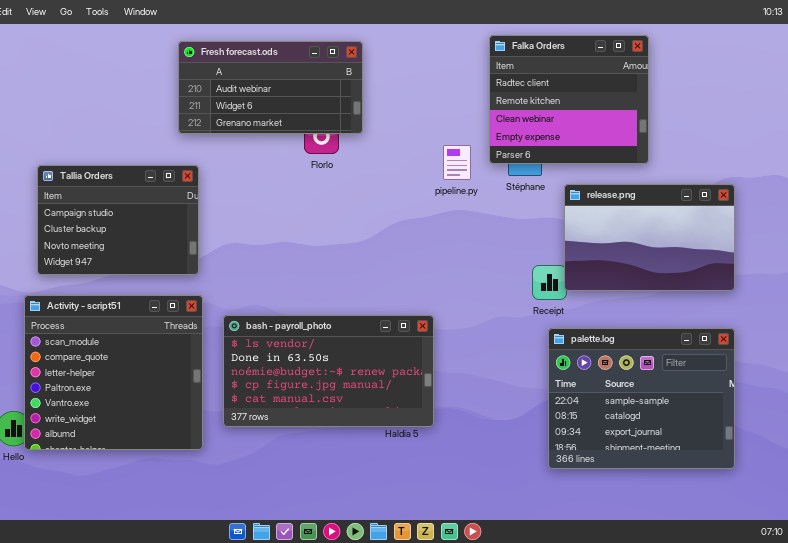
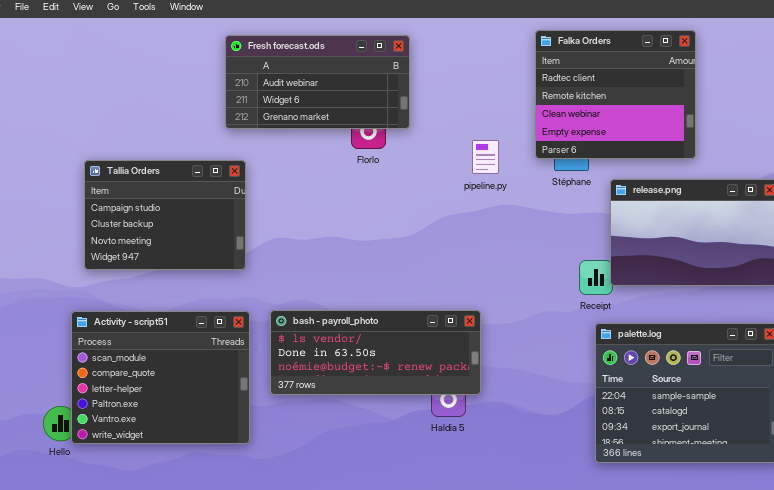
pipeline.py: [443,145,471,180] -> [472,140,499,174], moved
Activity - script51: [24,295,203,450] -> [71,311,250,444], resized
bash - payroll_photo: [223,315,434,427] -> [270,310,481,395], resized

